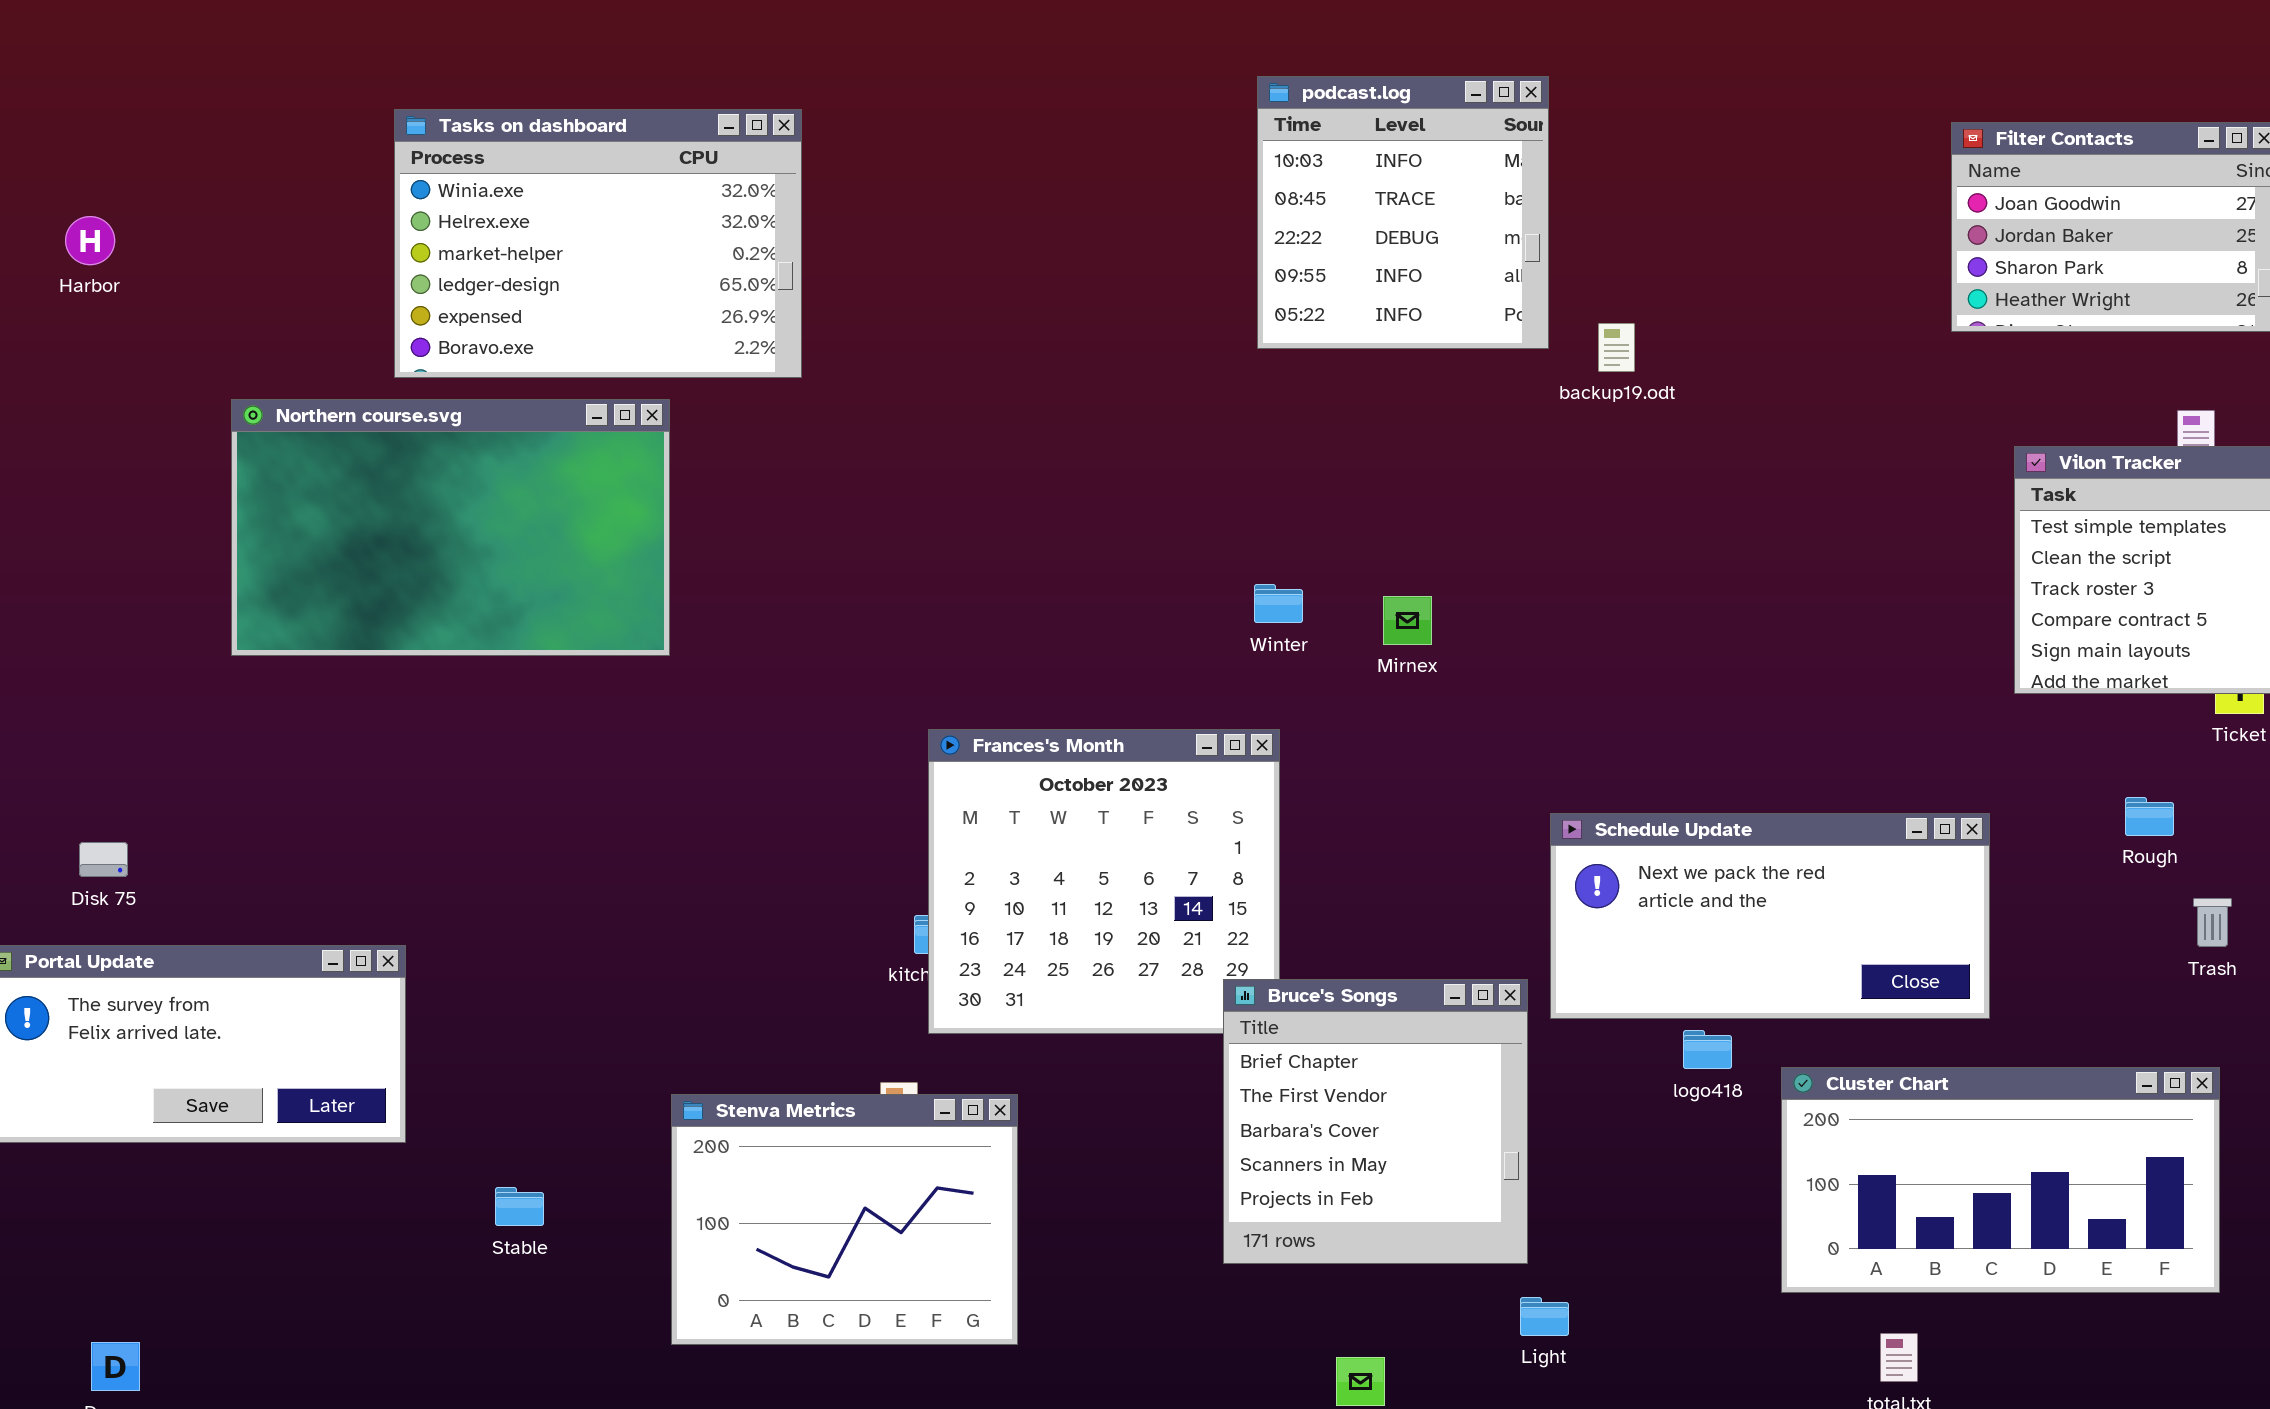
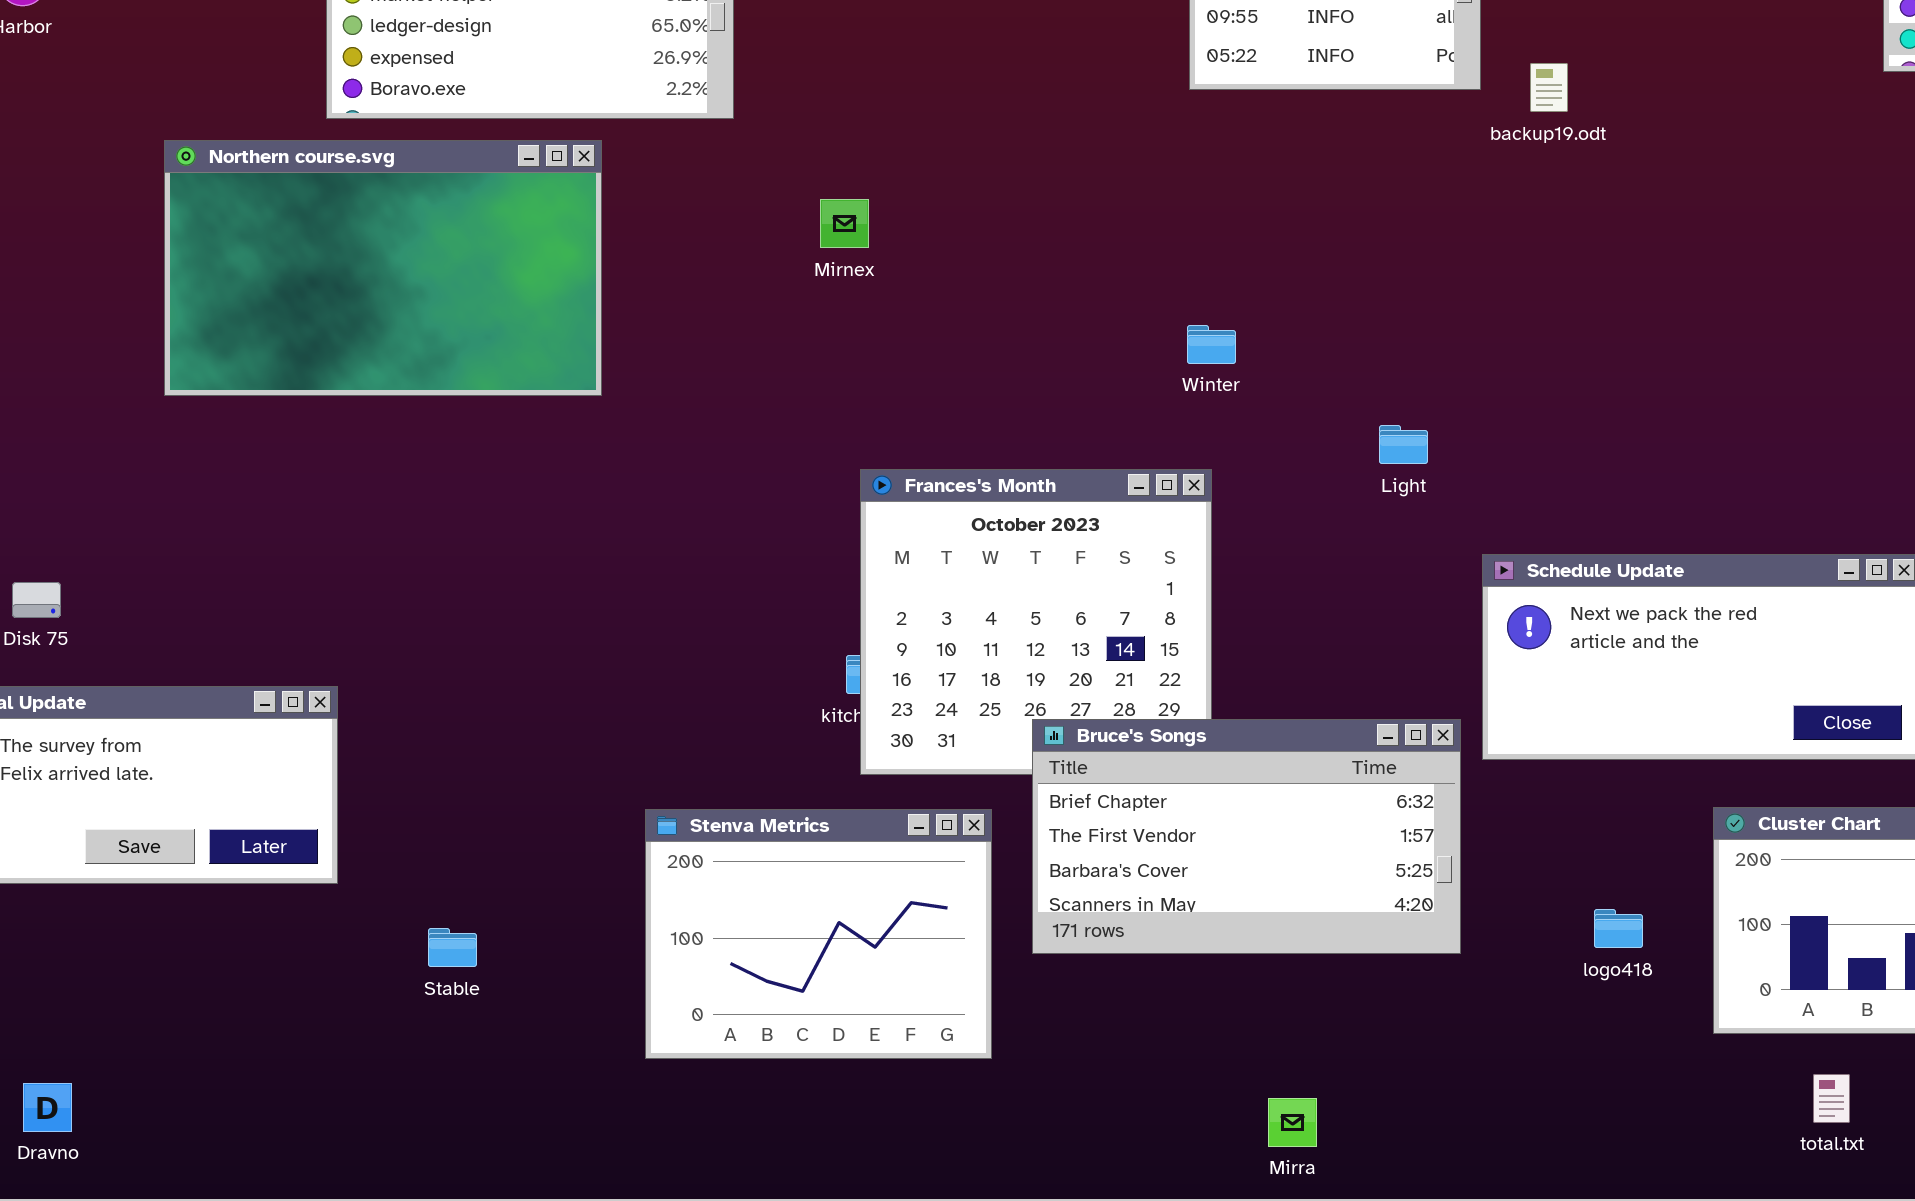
Mirnex: [1383,596,1432,645] -> [820,199,869,248], moved
Bruce's Songs: [1223,979,1528,1264] -> [1032,719,1461,954], resized
logo418: [1683,1030,1732,1069] -> [1594,909,1643,948], moved
Stenva Metrics: [671,1094,1018,1345] -> [645,809,992,1059], moved
Light: [1520,1297,1569,1336] -> [1379,425,1428,464], moved

